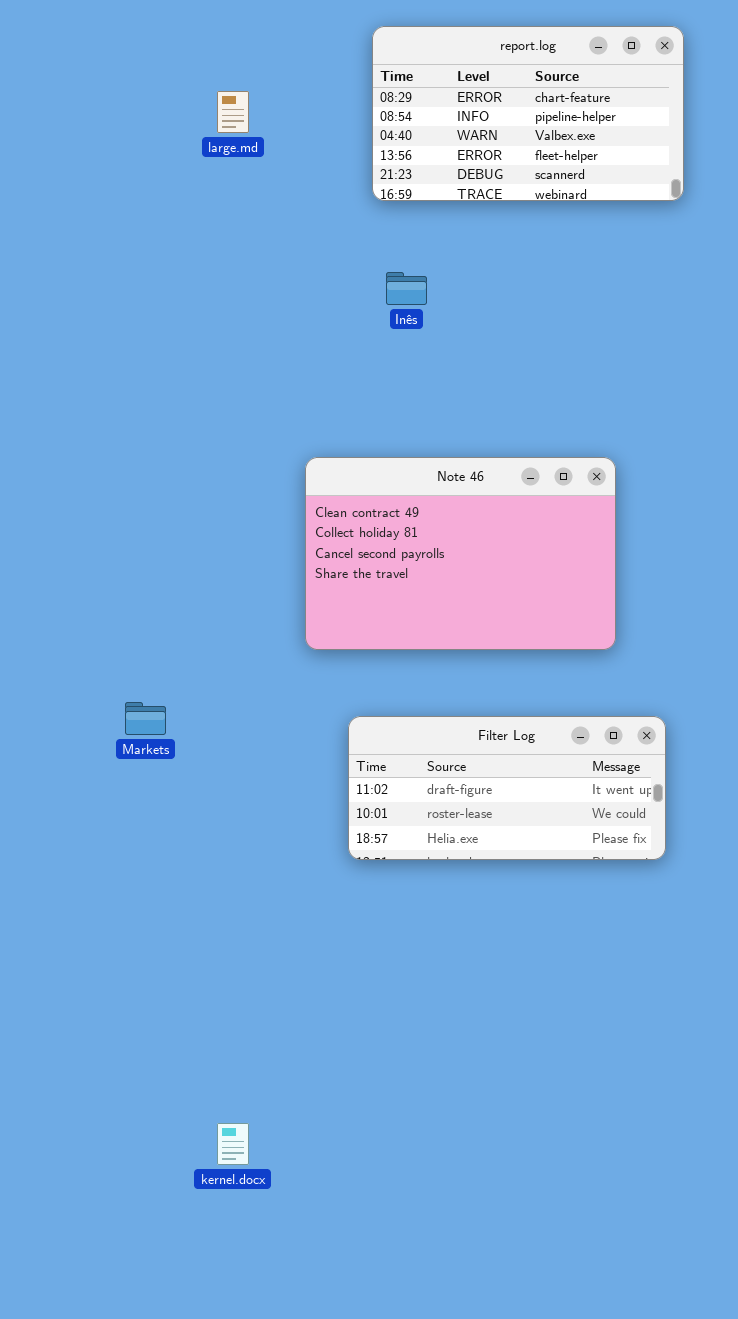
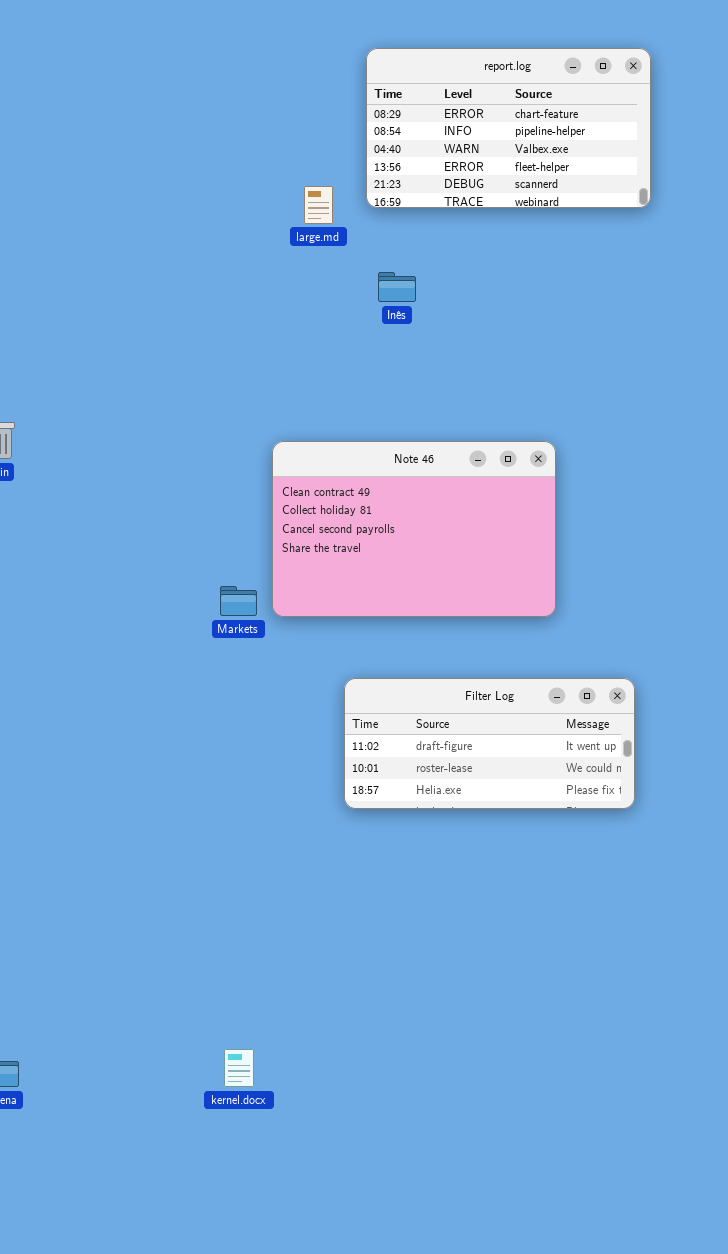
large.md: [217,91,249,133] -> [304,186,333,224], moved
Note 46: [305,457,616,650] -> [272,441,556,617], moved
Markets: [125,702,166,735] -> [220,586,257,616], moved

